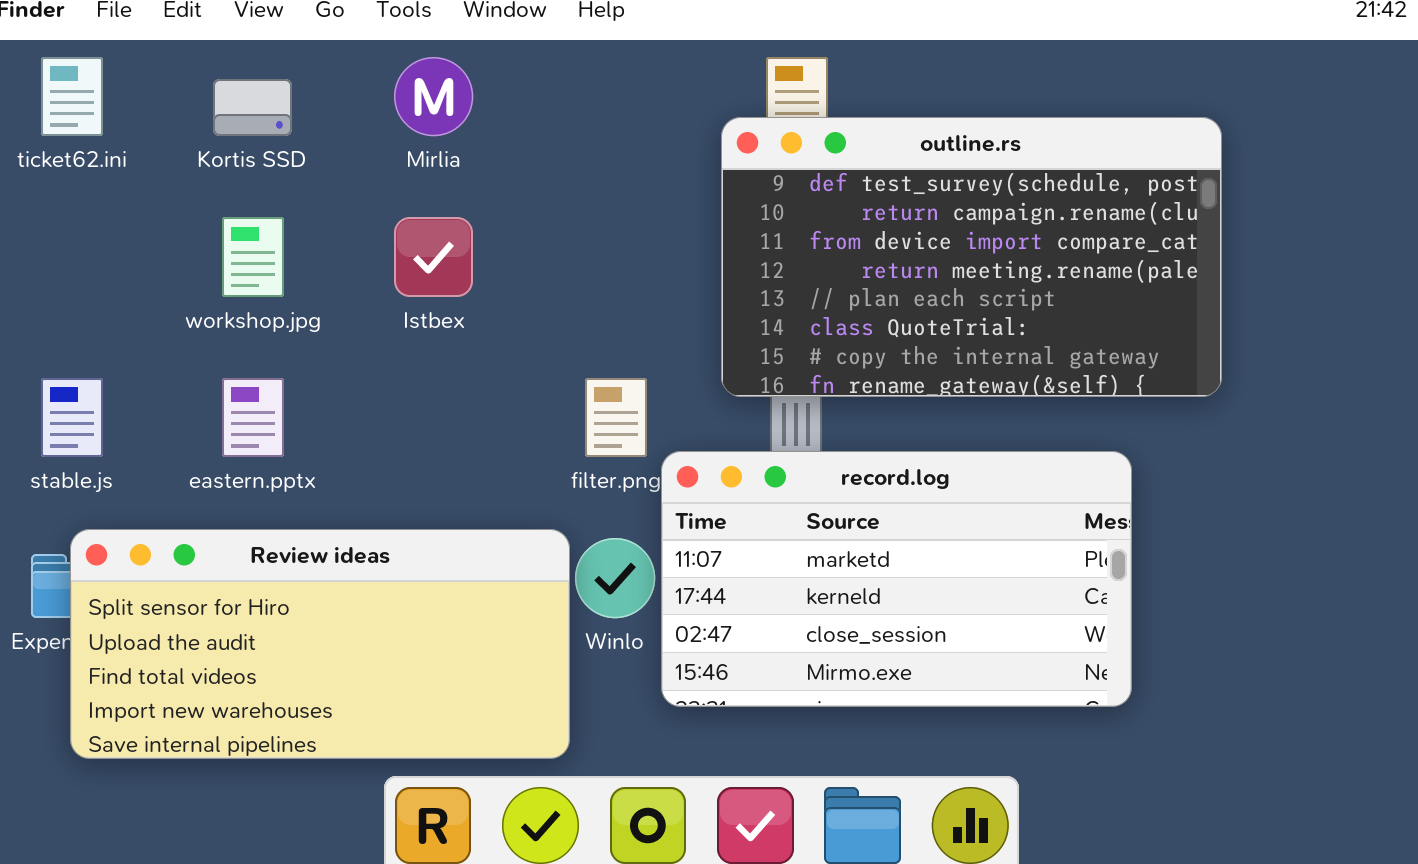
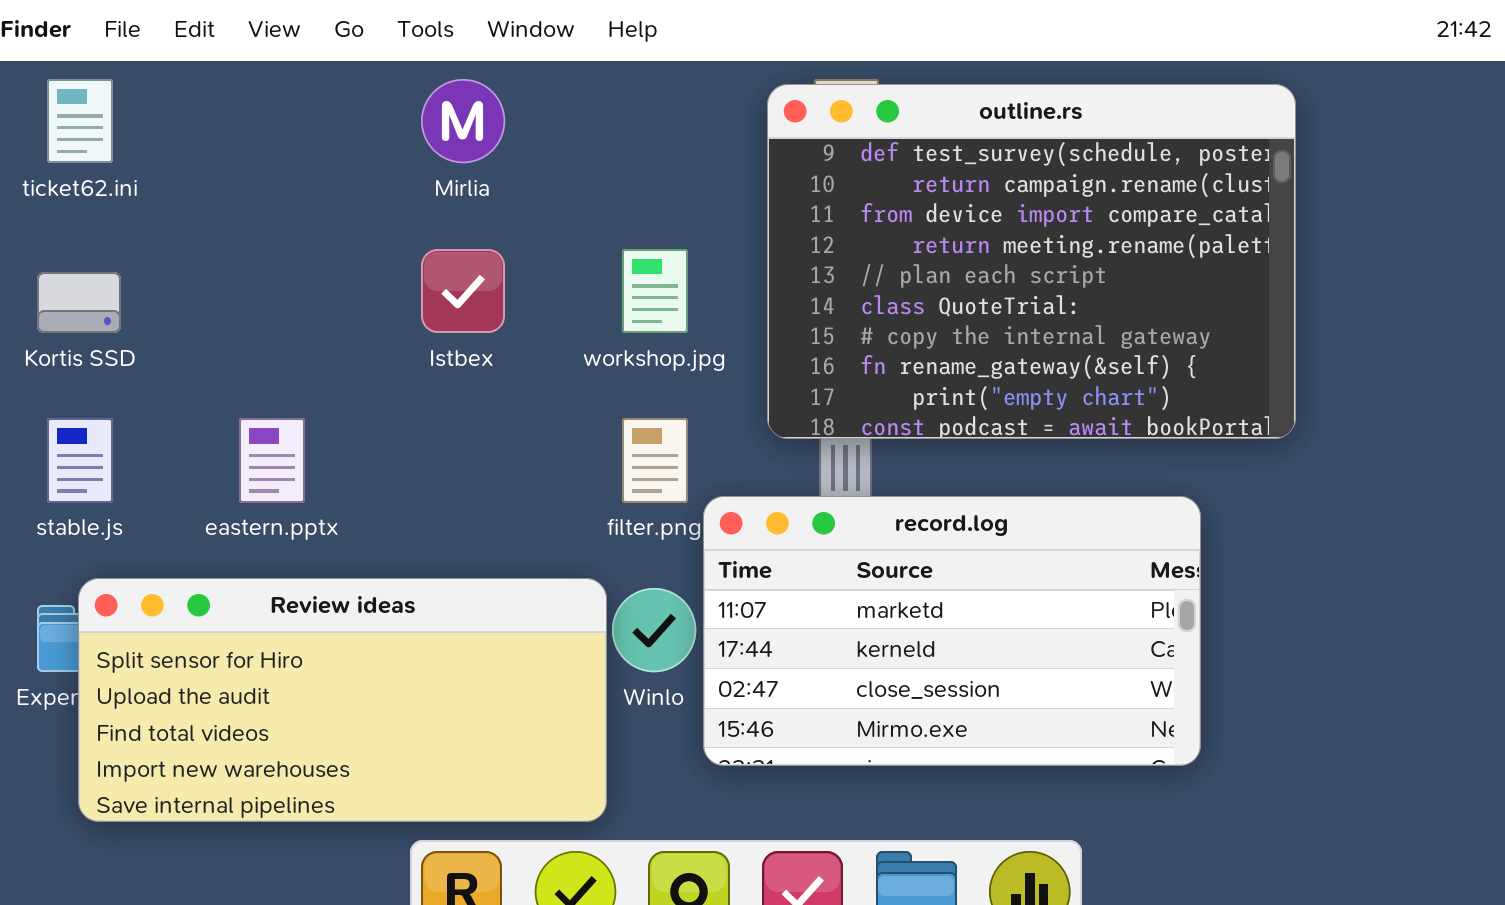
Kortis SSD: [213,79,292,136] -> [37,272,121,333], moved
outline.rs: [721,117,1222,397] -> [767,84,1296,439], resized
workshop.jpg: [222,217,284,297] -> [622,249,688,333], moved

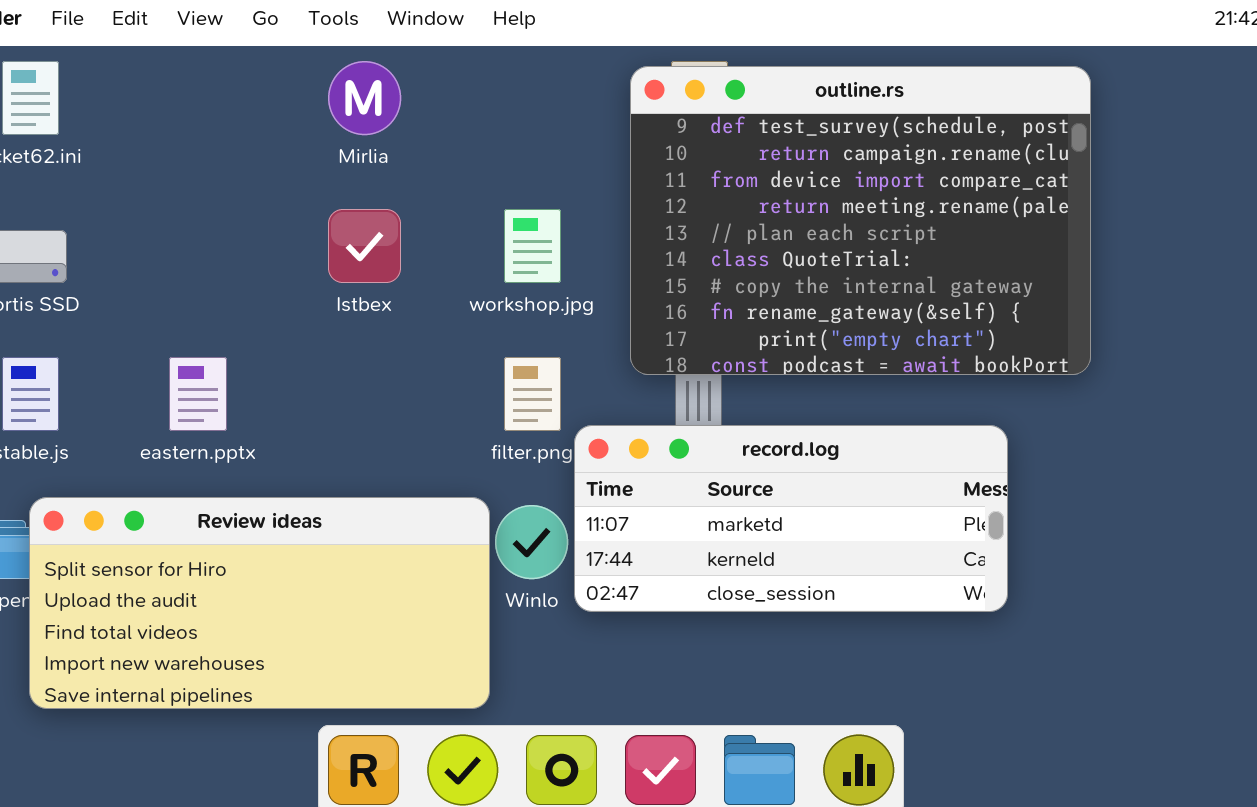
record.log: [703,496,1201,766] -> [574,425,1008,612], resized

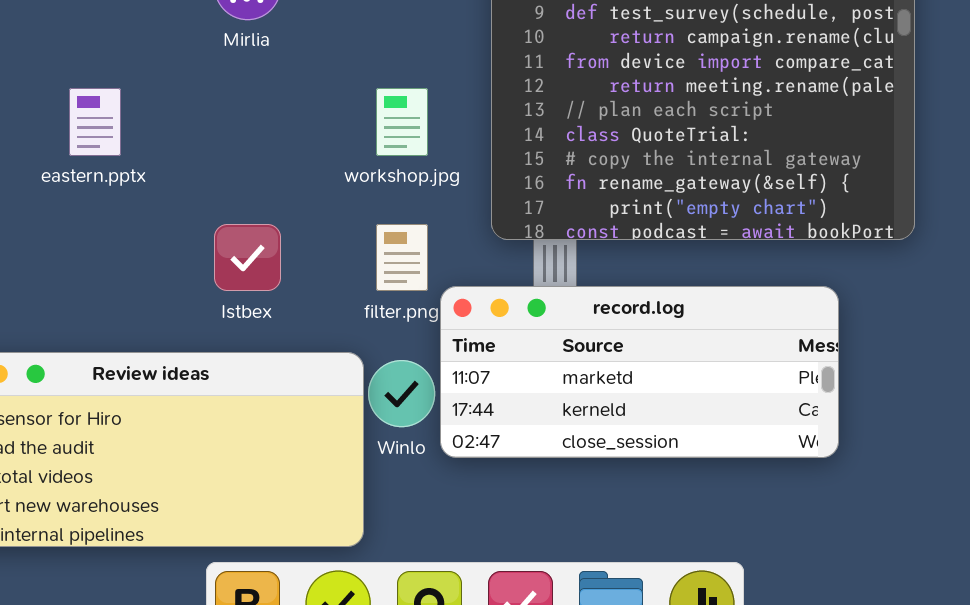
Istbex: [328,209,401,283] -> [214,224,281,291], moved
eastern.pptx: [169,357,227,431] -> [69,88,121,156], moved

